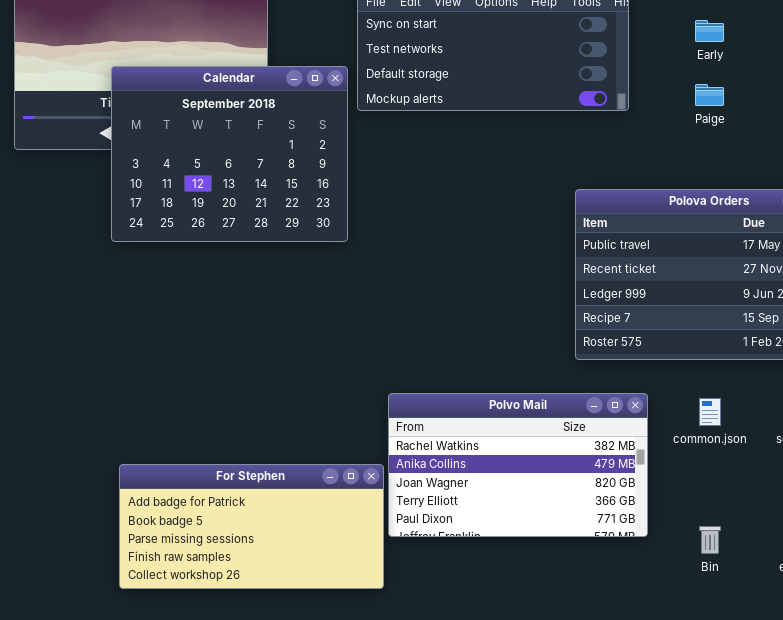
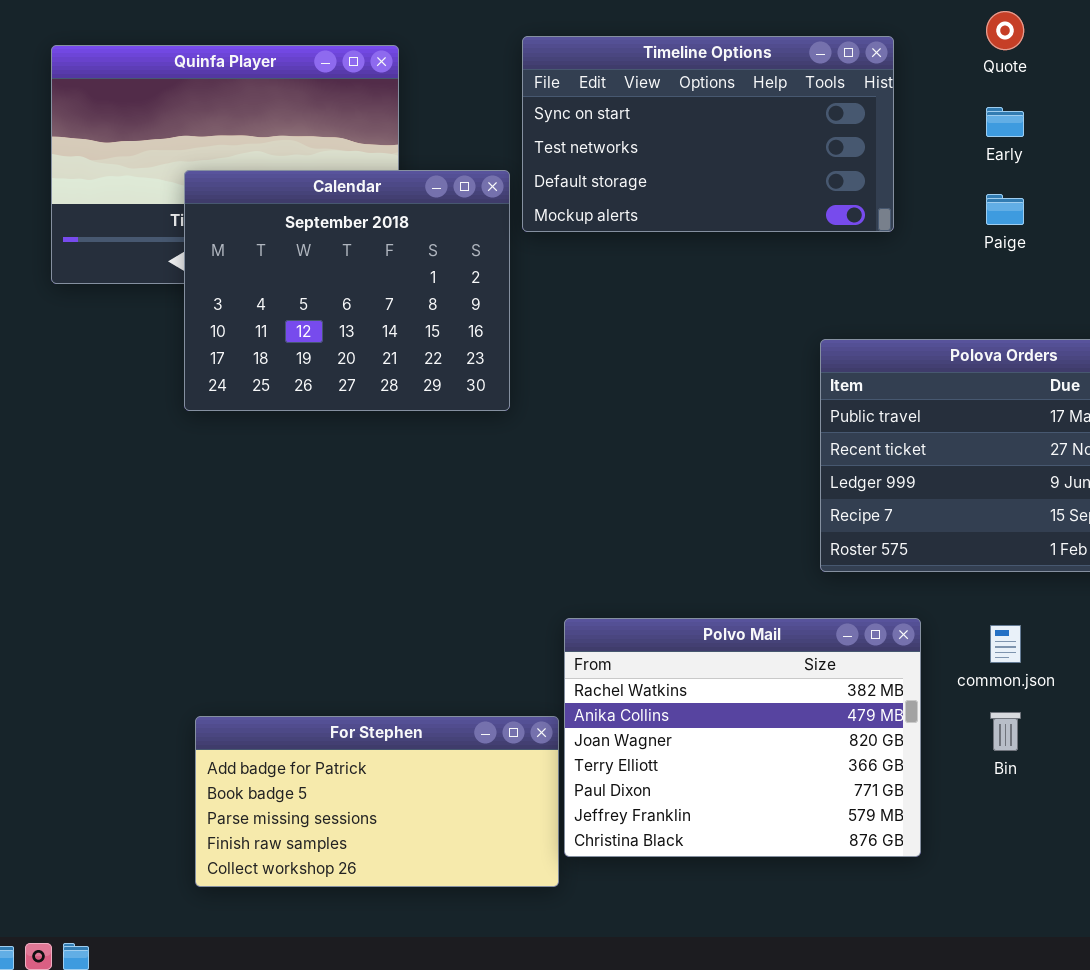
Polvo Mail: [388,393,648,537] -> [564,618,921,857], resized
Bin: [699,526,721,554] -> [990,712,1021,751], moved

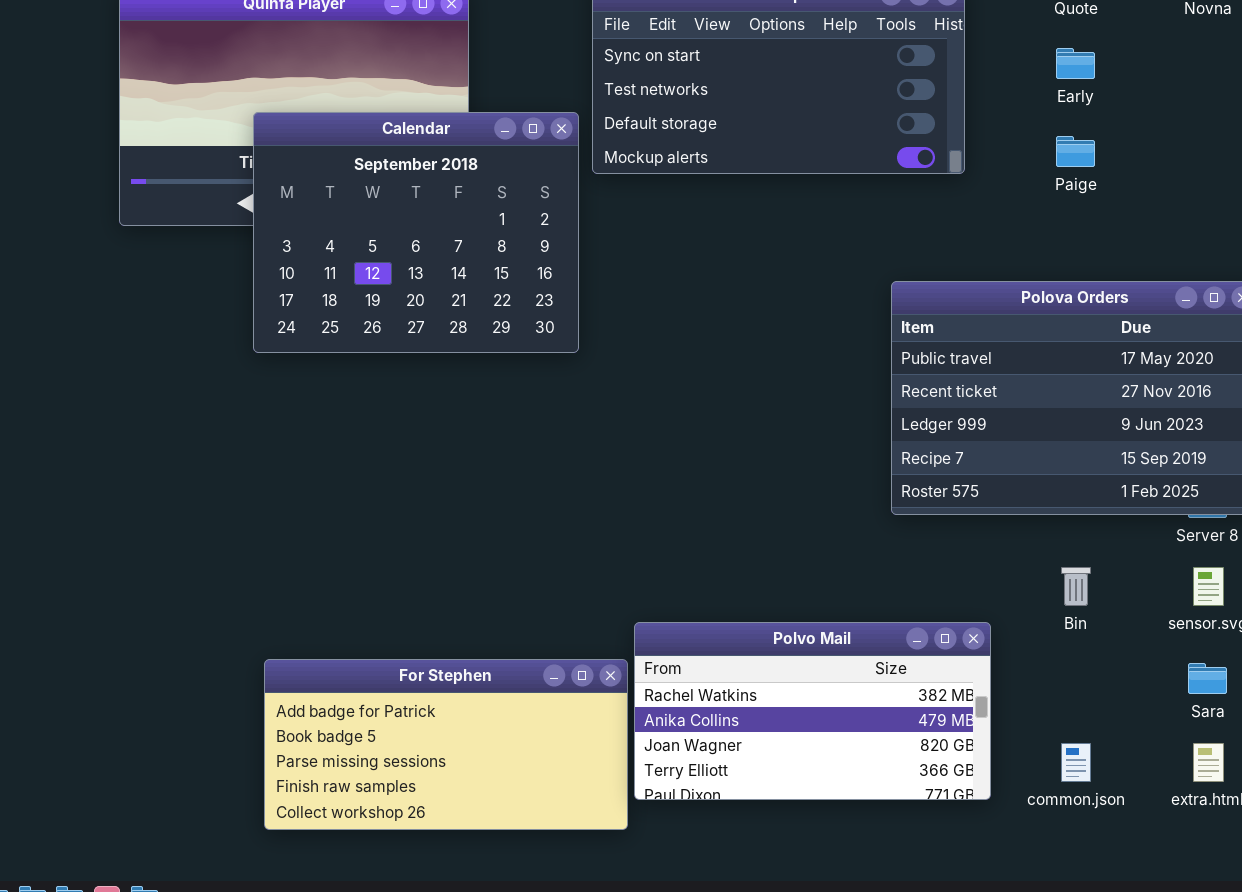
Polvo Mail: [564,618,921,857] -> [634,622,991,800], resized
common.json: [990,625,1021,663] -> [1061,743,1091,782], moved
Bin: [990,712,1021,751] -> [1061,567,1091,606], moved

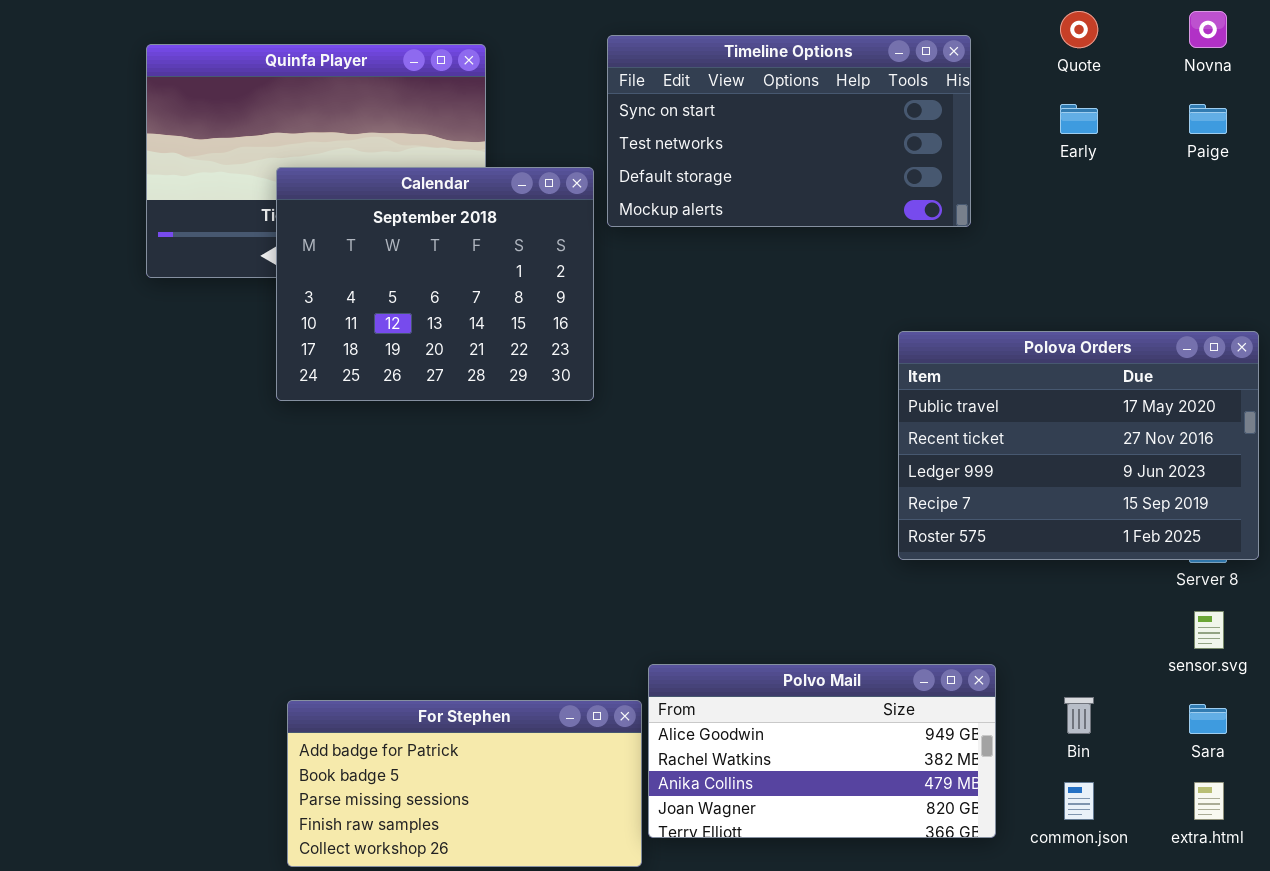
Paige: [1056,136,1095,167] -> [1189,104,1227,134], moved
Bin: [1061,567,1091,606] -> [1064,697,1094,734], moved
Polvo Mail: [634,622,991,800] -> [648,664,996,838], scrolled up 1 row

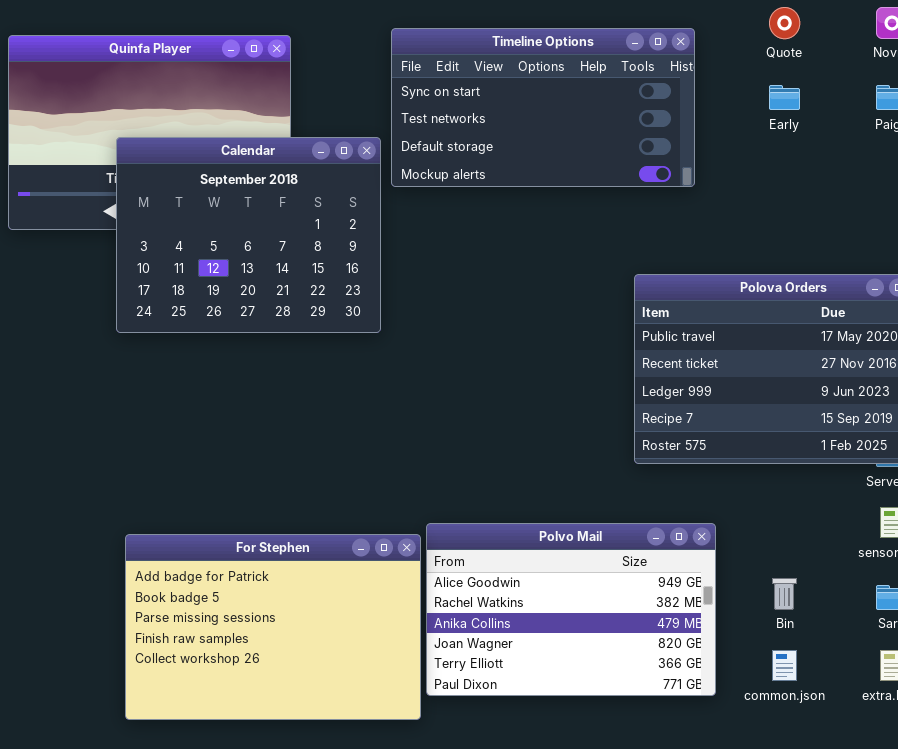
Polvo Mail: [648,664,996,838] -> [426,523,716,696], resized
For Stephen: [287,700,642,867] -> [125,534,421,720], resized

